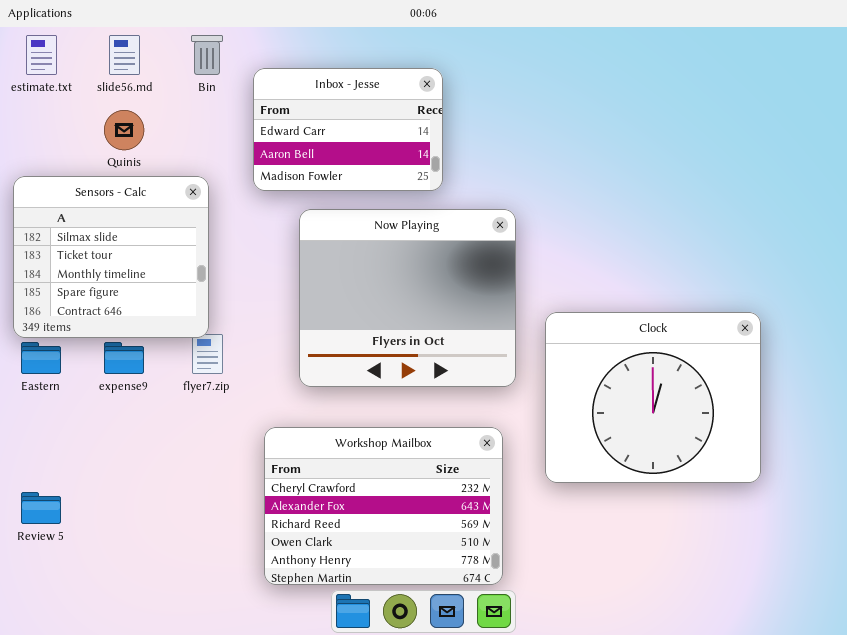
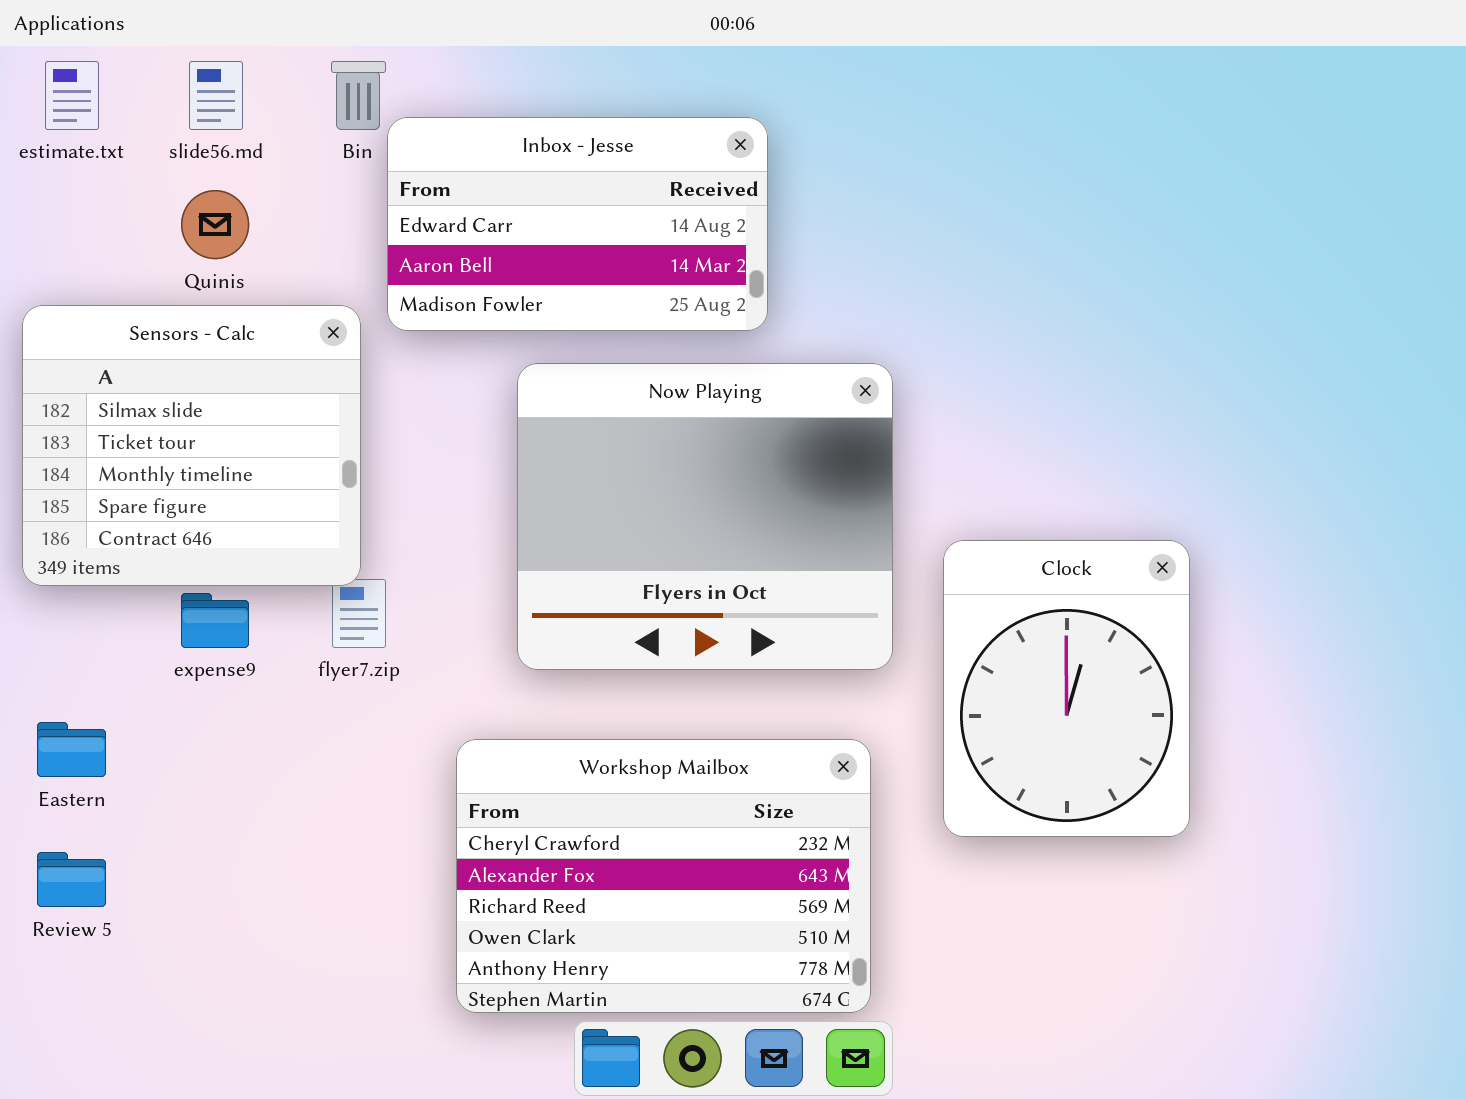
Inbox - Jesse: [253,68,443,191] -> [387,117,768,331], resized
Clock: [545,312,761,483] -> [943,540,1190,837], resized
Eastern: [21,342,61,374] -> [37,722,106,777], moved

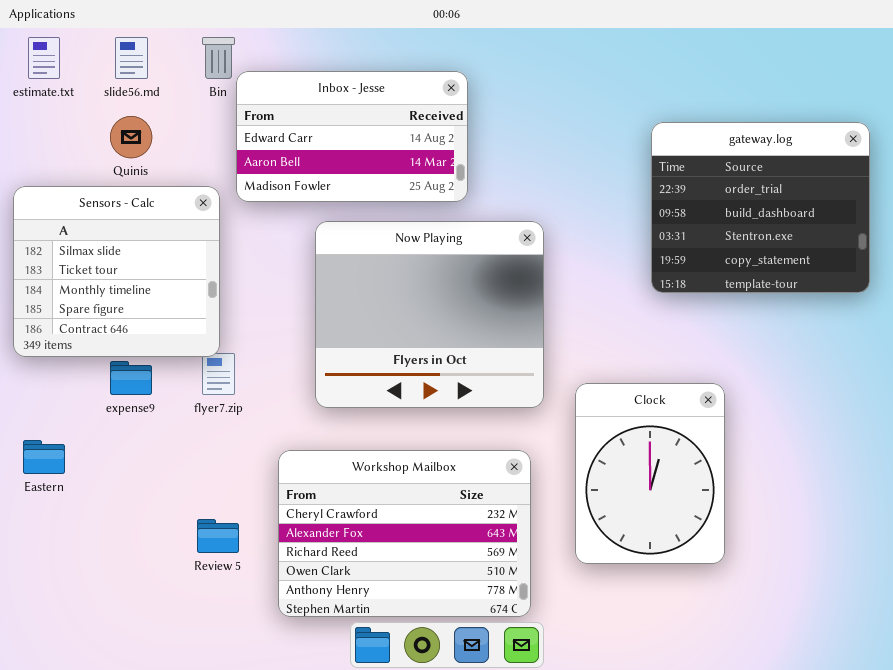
gateway.log: none -> [651,122,870,293], opened
Clock: [943,540,1190,837] -> [575,383,725,564], moved
Review 5: [37,852,106,907] -> [197,519,239,553], moved

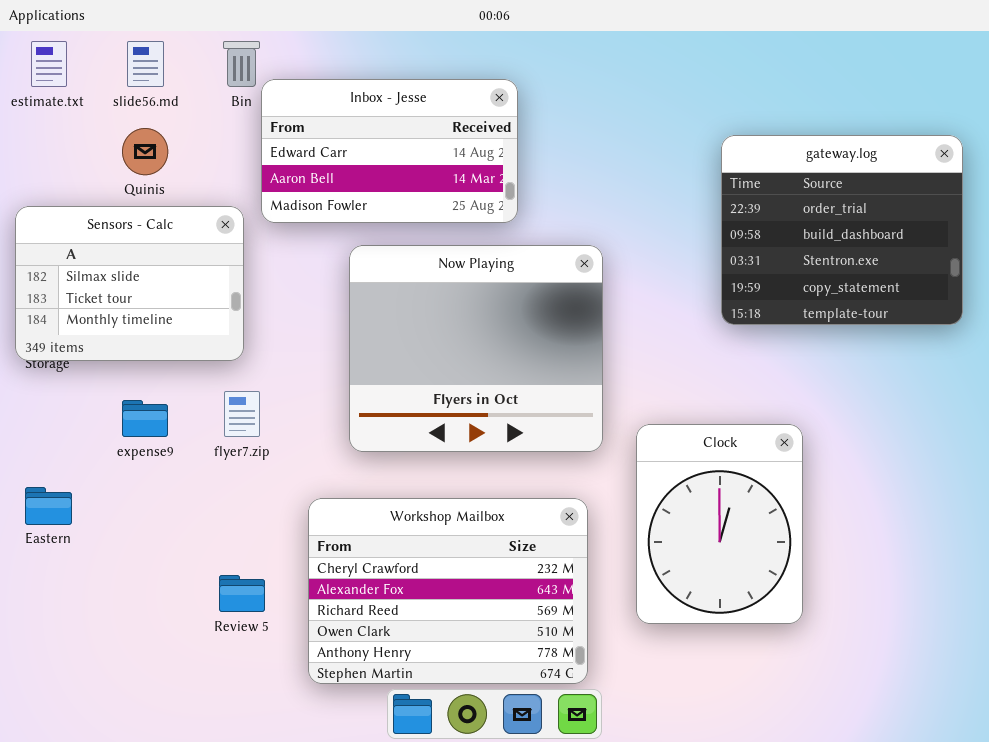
Sensors - Calc: [13,186,220,357] -> [15,206,244,361], resized

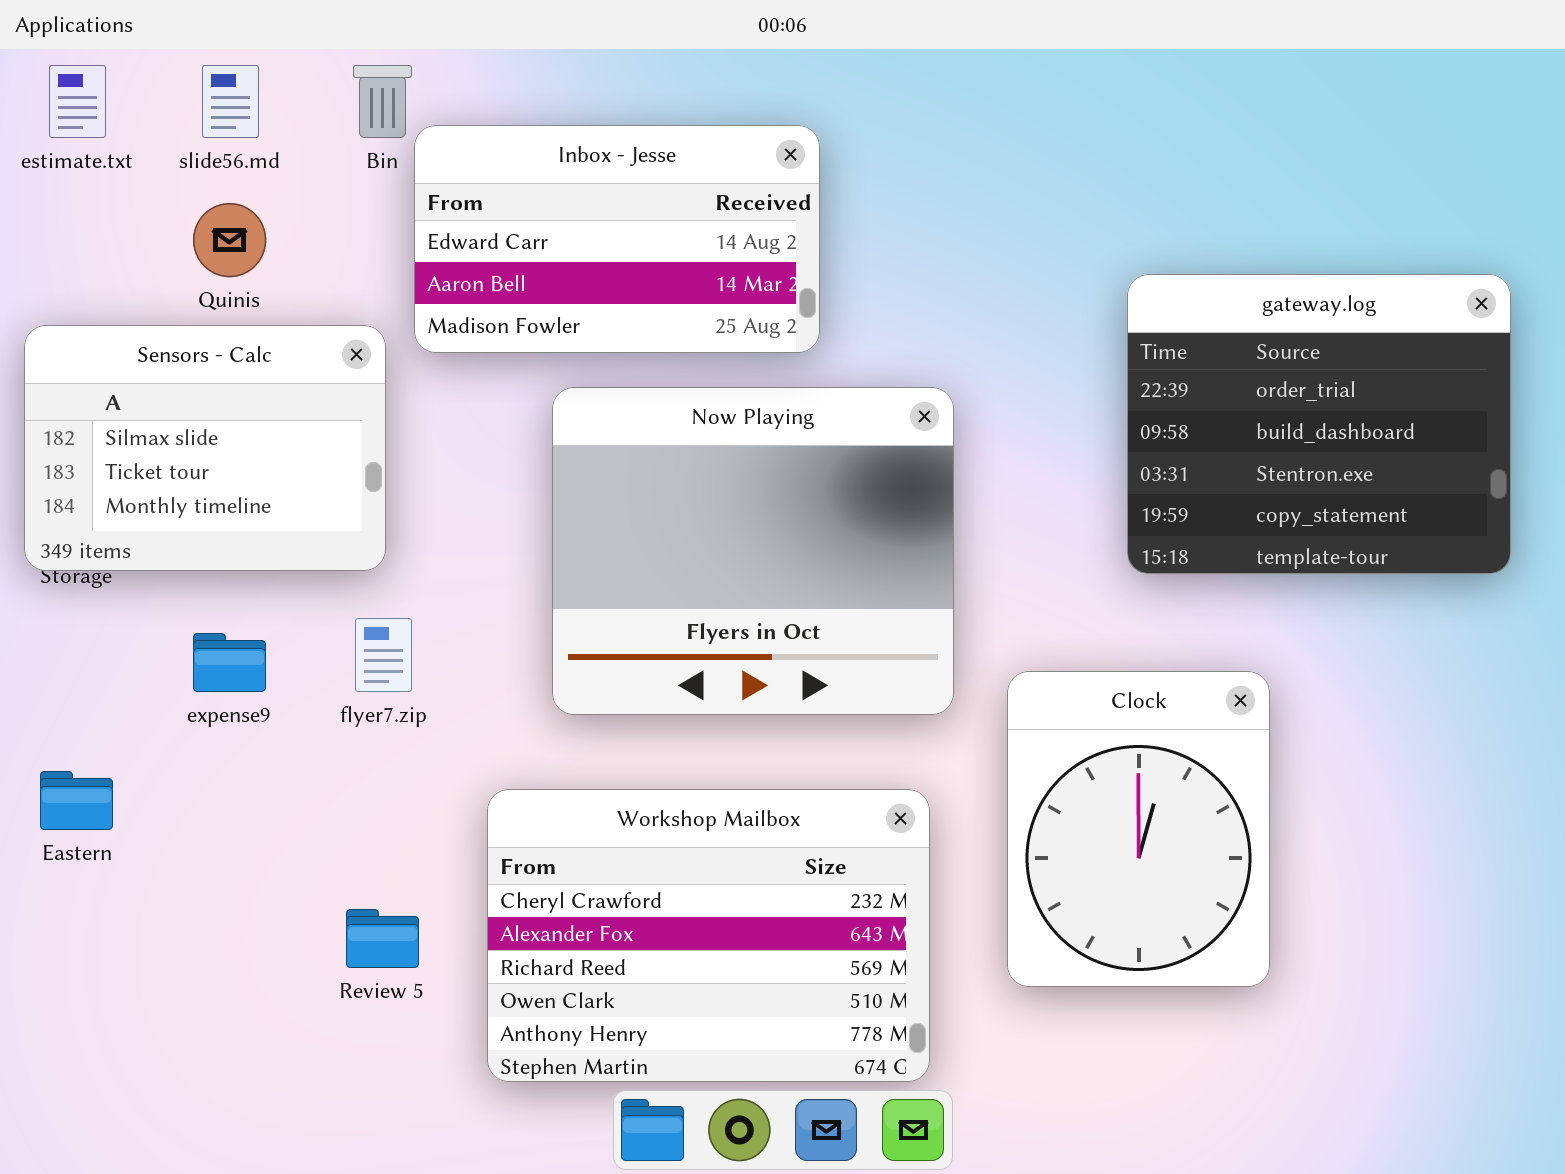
gateway.log: [721,135,963,325] -> [1127,274,1511,574], moved

